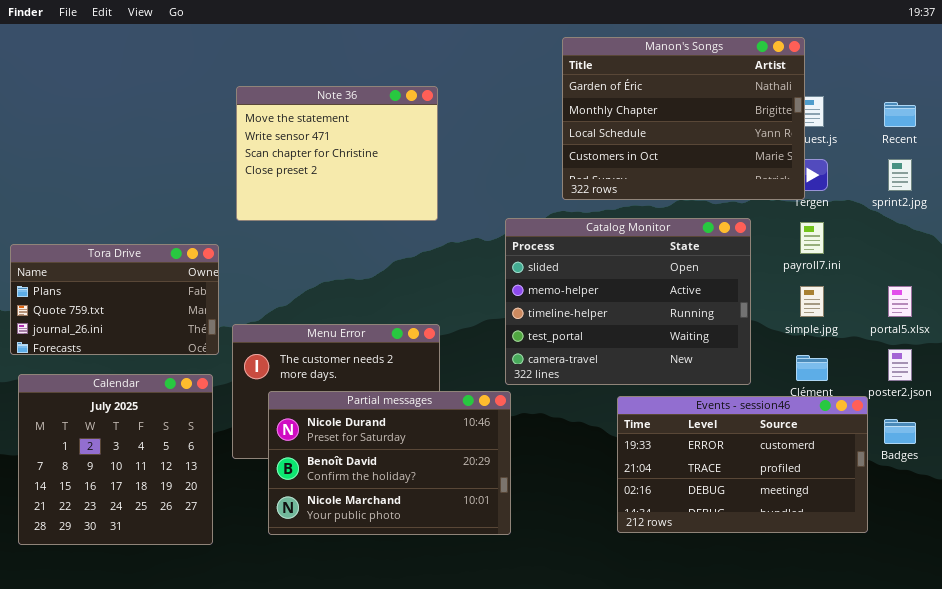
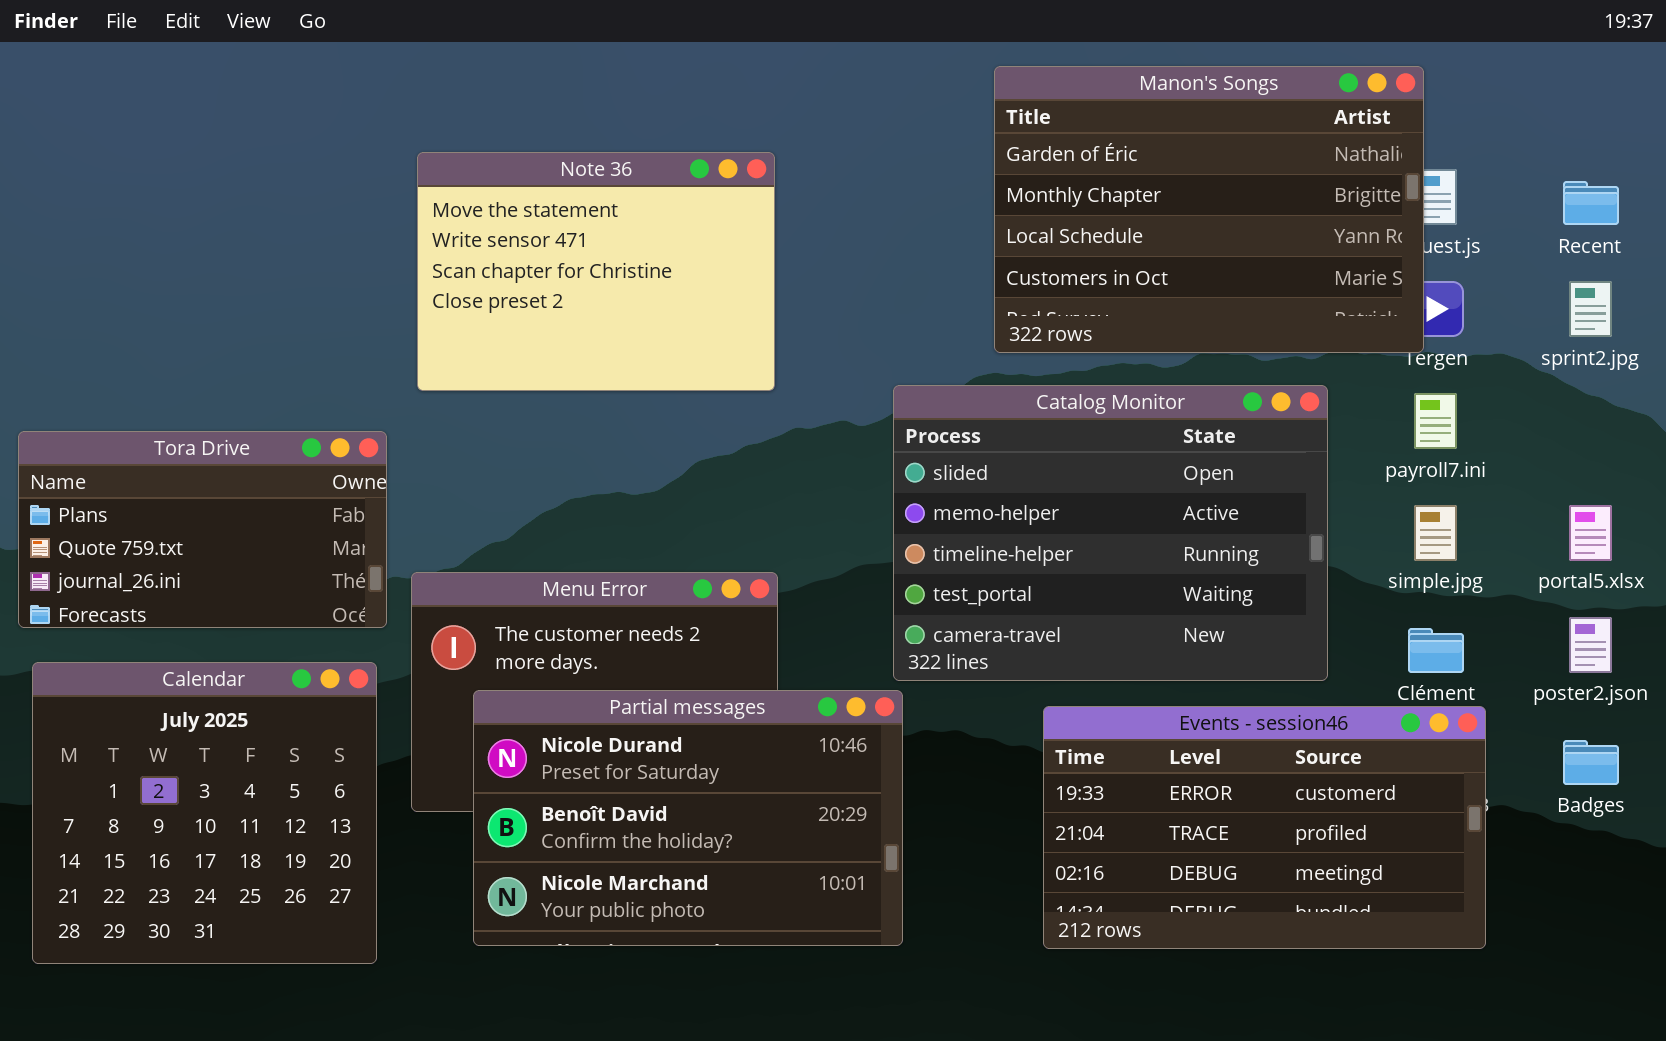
Events - session46: [617,396,868,533] -> [1043,706,1486,949], moved

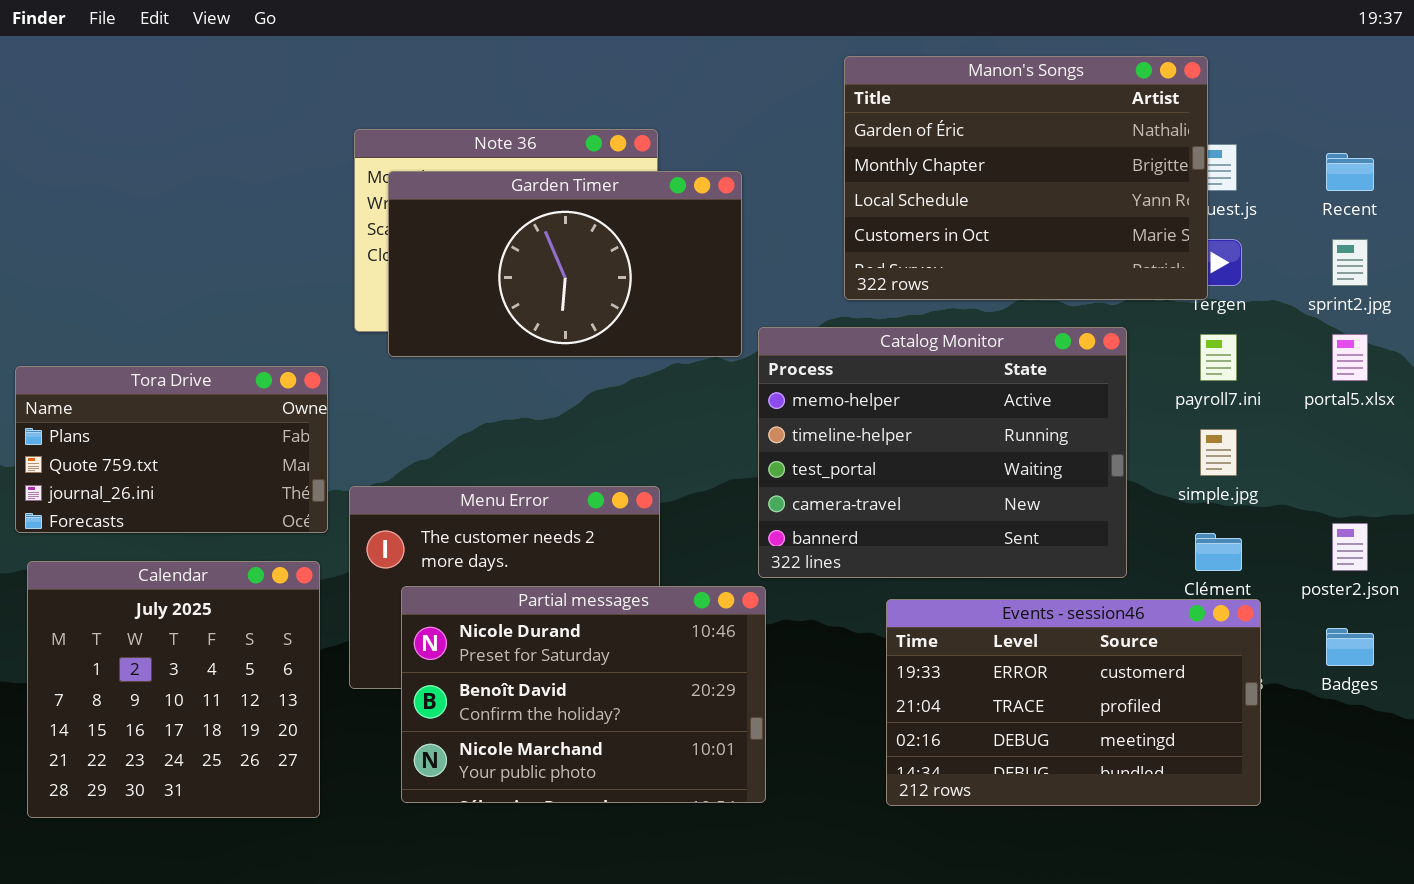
Garden Timer: none -> [388,171,742,357], opened
Catalog Monitor: [893,385,1328,681] -> [758,327,1127,578], scrolled down 1 row
portal5.xlsx: [1569,505,1612,561] -> [1332,334,1368,381], moved

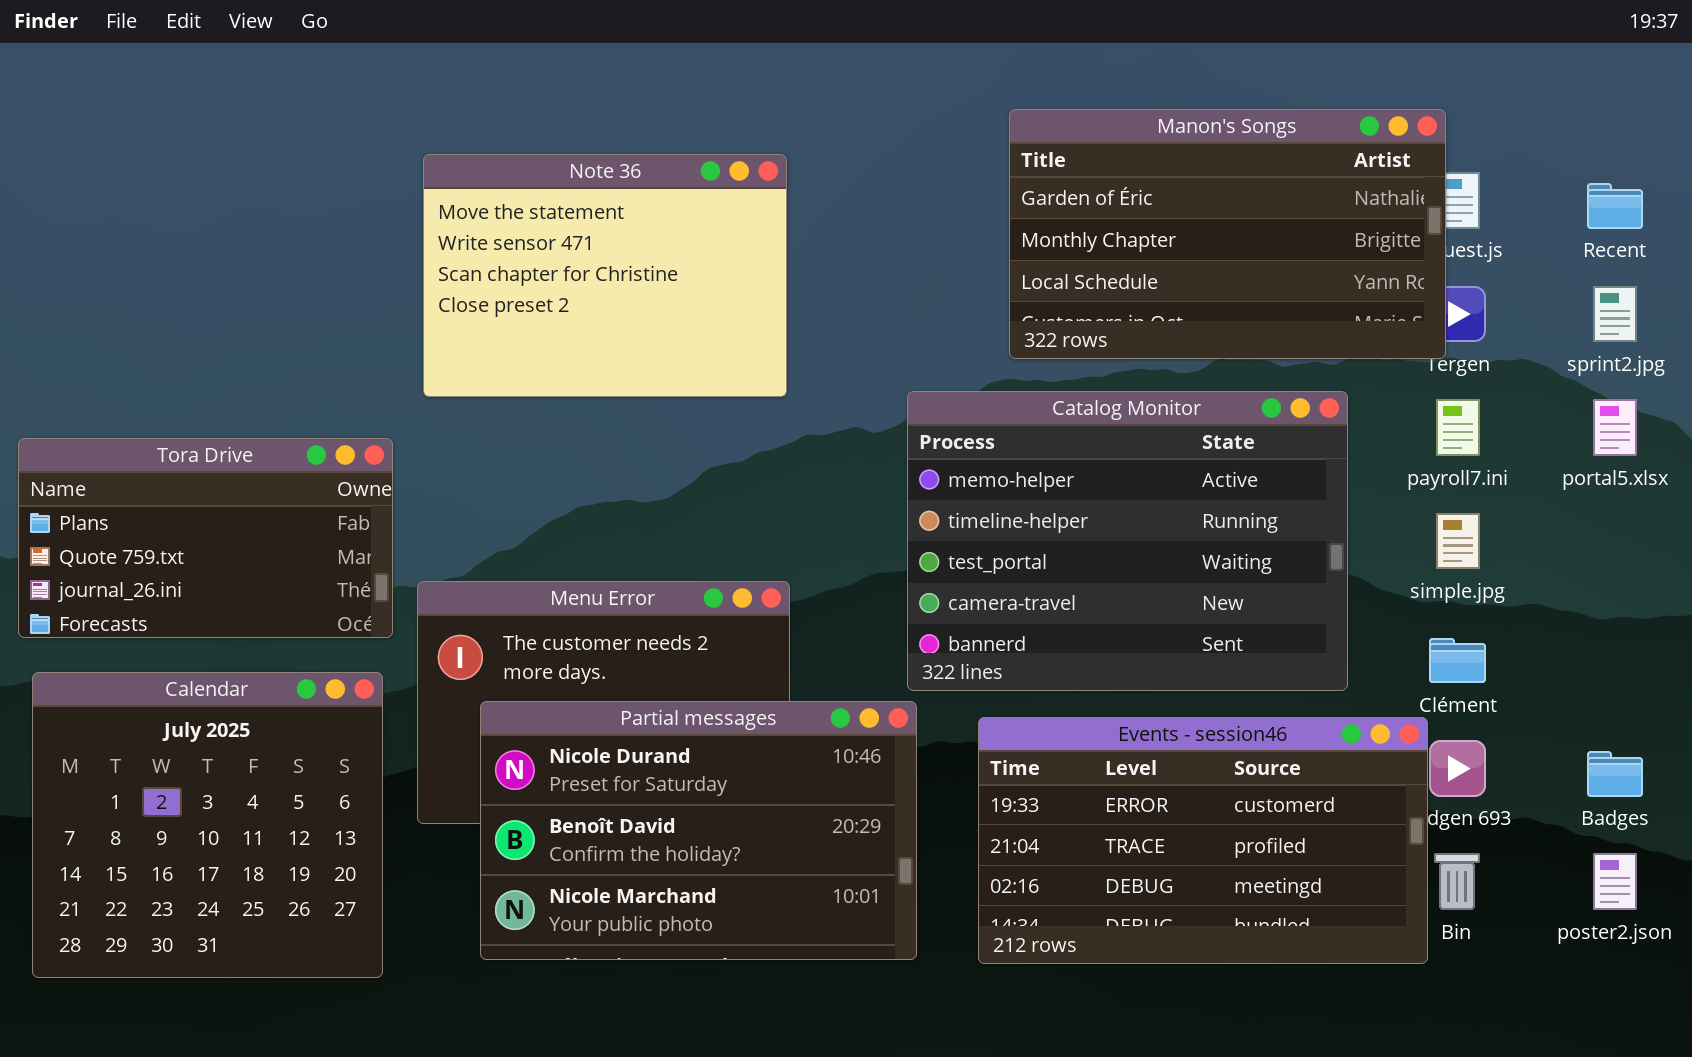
Manon's Songs: [844,56,1208,300] -> [1009,109,1446,359], resized
Garden Timer: [388,171,742,357] -> none, closed
poster2.json: [1332,523,1368,571] -> [1593,853,1637,910], moved
Events - session46: [886,599,1261,806] -> [978,717,1428,964], moved

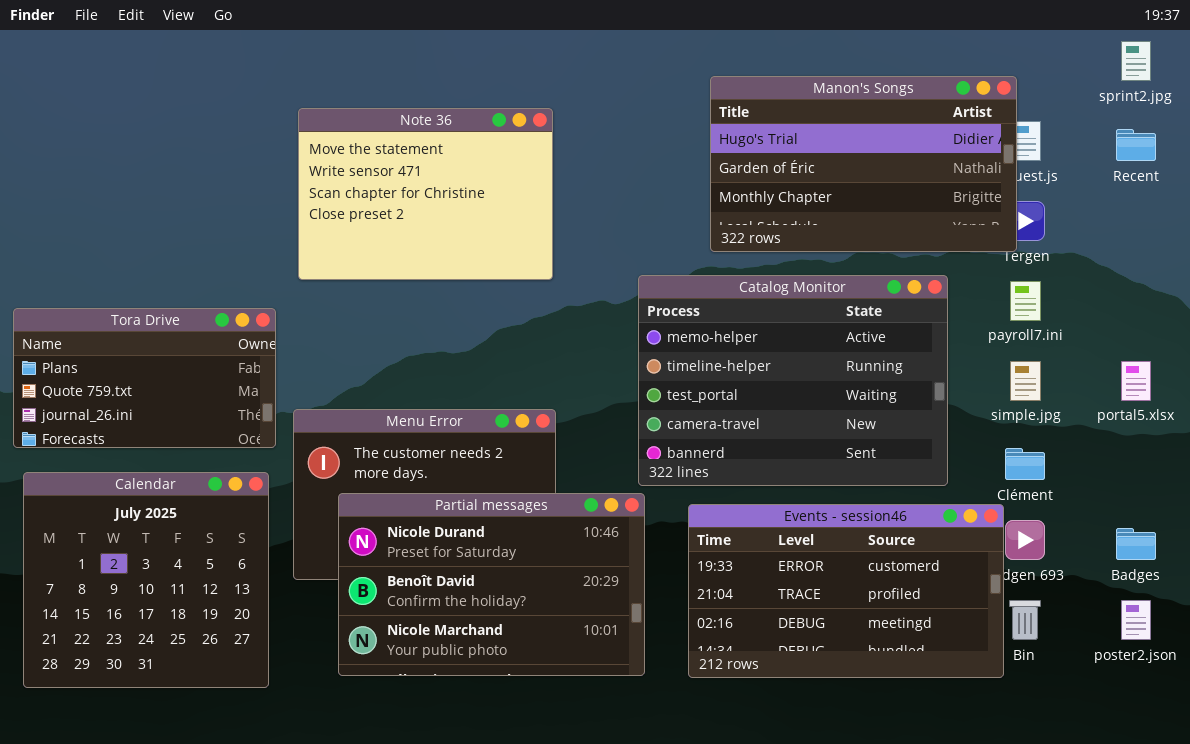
Manon's Songs: [1009,109,1446,359] -> [710,76,1017,252], scrolled up 1 row
sprint2.jpg: [1593,286,1637,342] -> [1121,41,1151,81], moved
portal5.xlsx: [1593,399,1637,456] -> [1121,361,1151,401], moved

